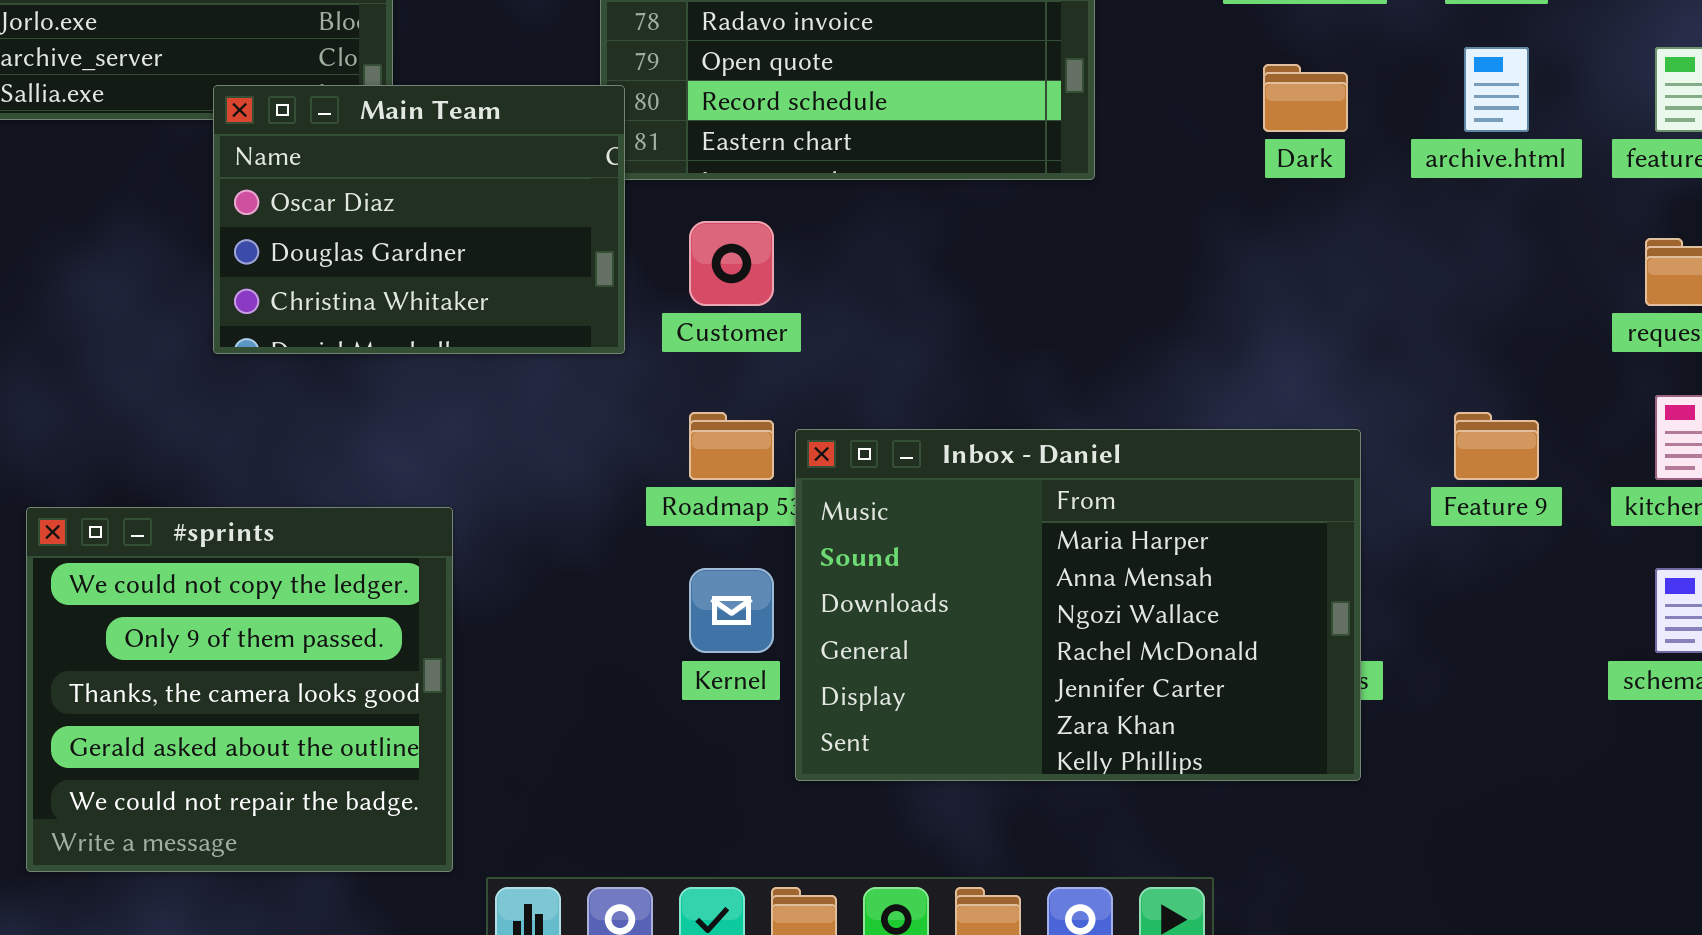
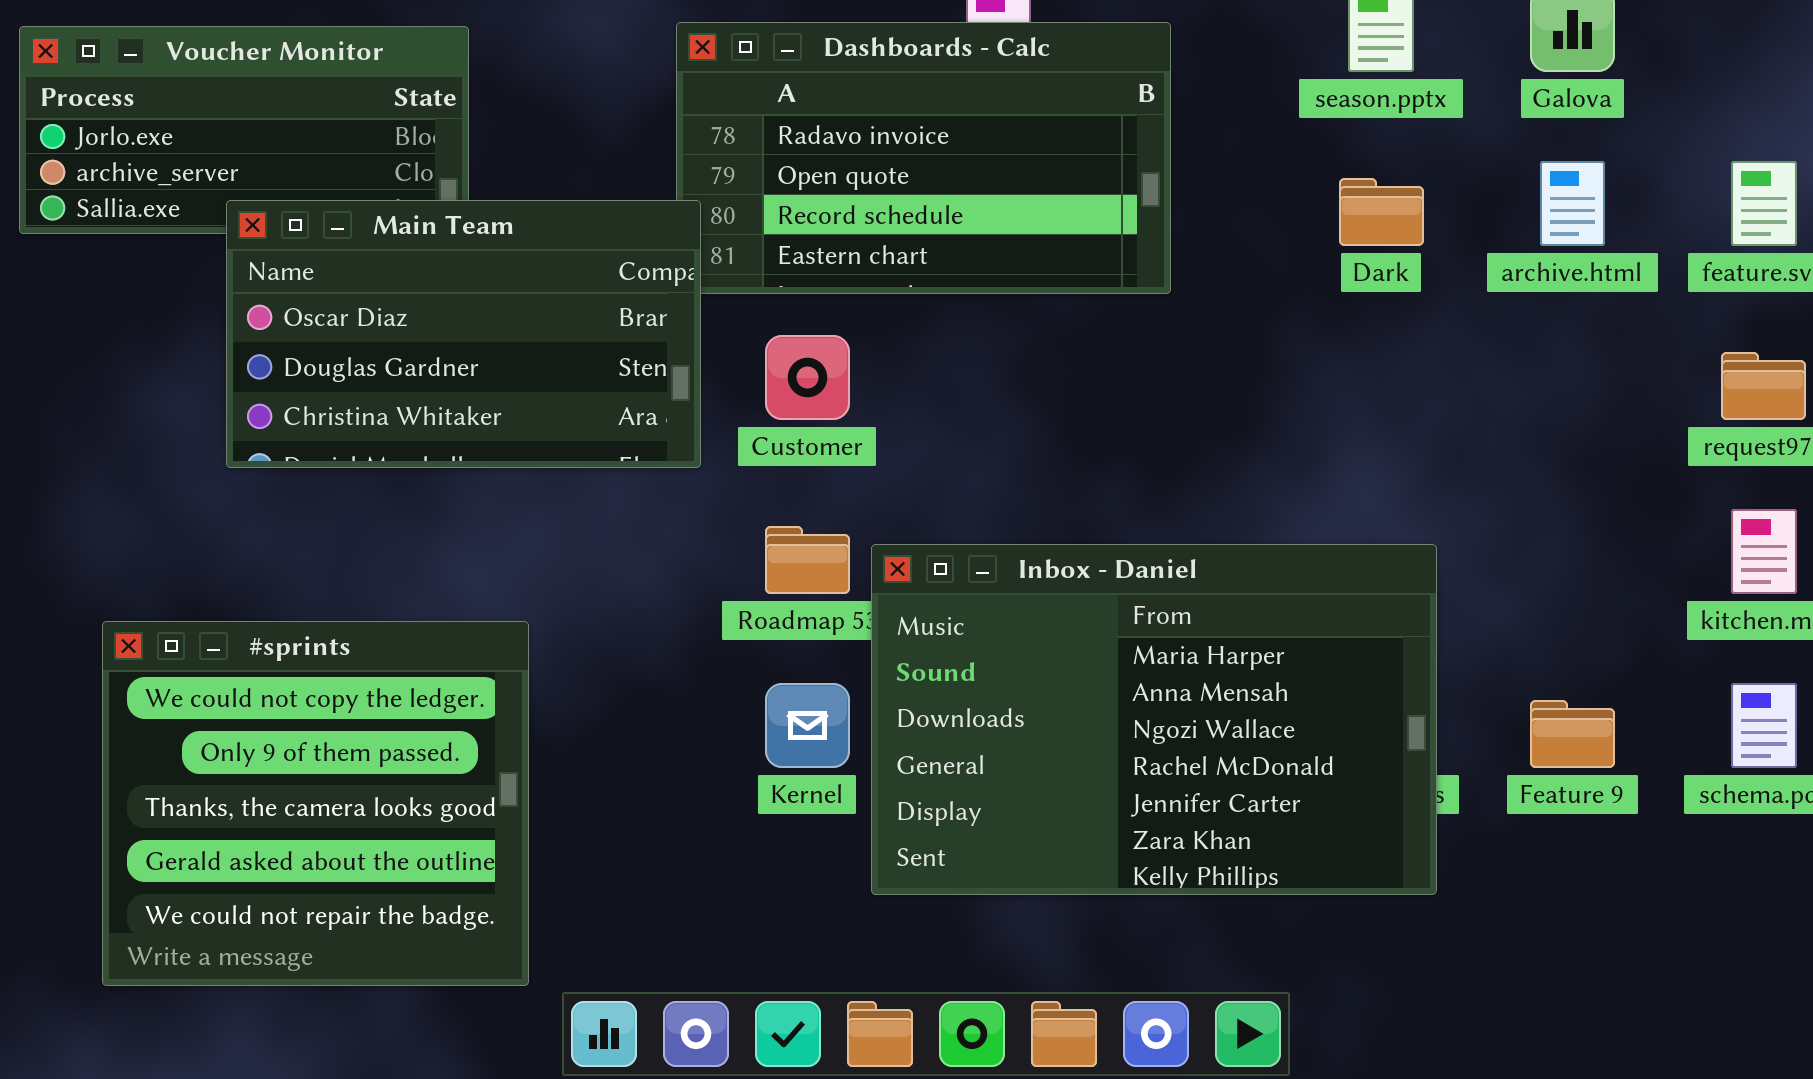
Main Team: [213,85,625,354] -> [226,200,701,468], resized
Feature 9: [1454,412,1539,480] -> [1530,700,1615,768], moved

